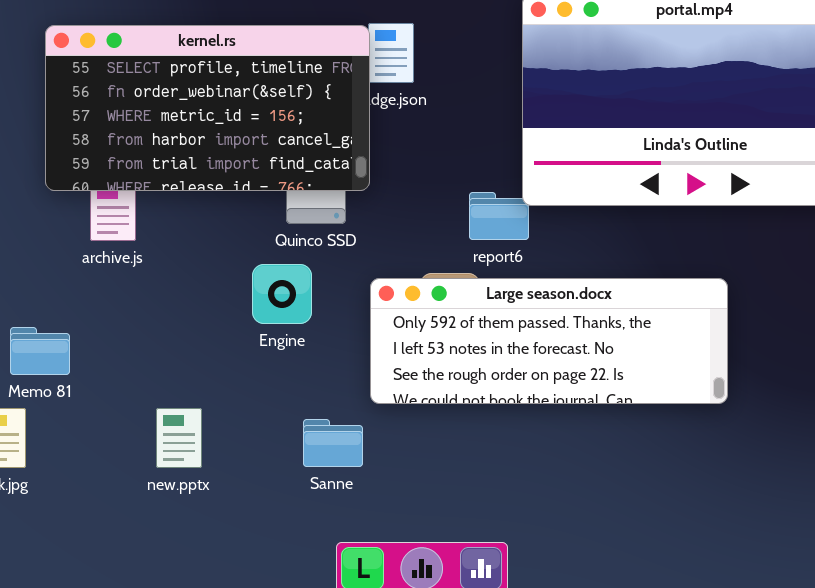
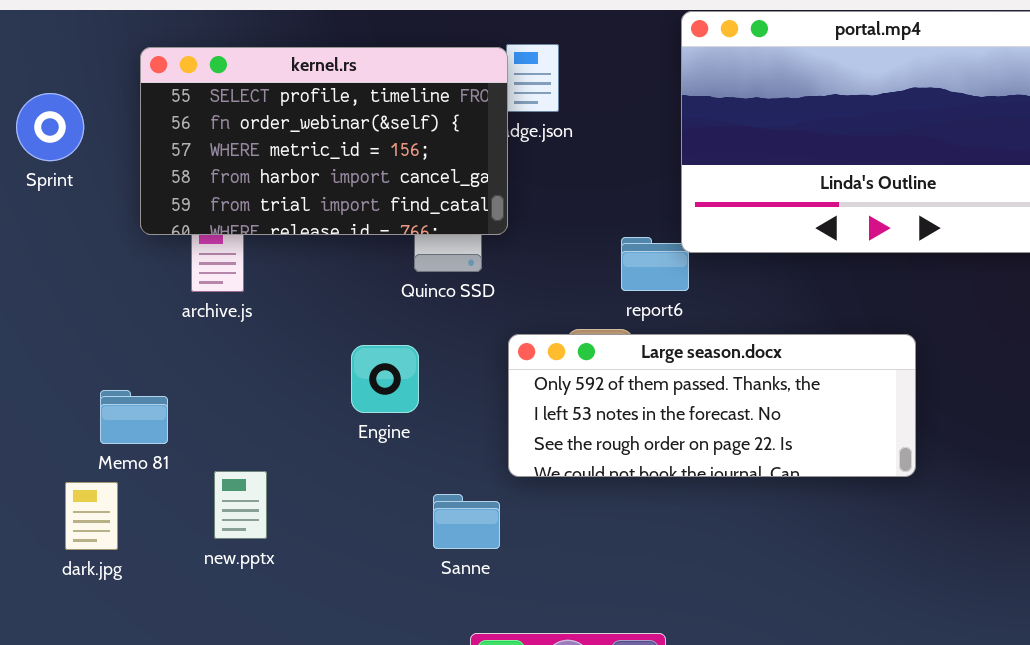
Engine: [252,264,312,324] -> [351,345,419,413], moved
new.pptx: [156,408,202,468] -> [214,471,267,539], moved

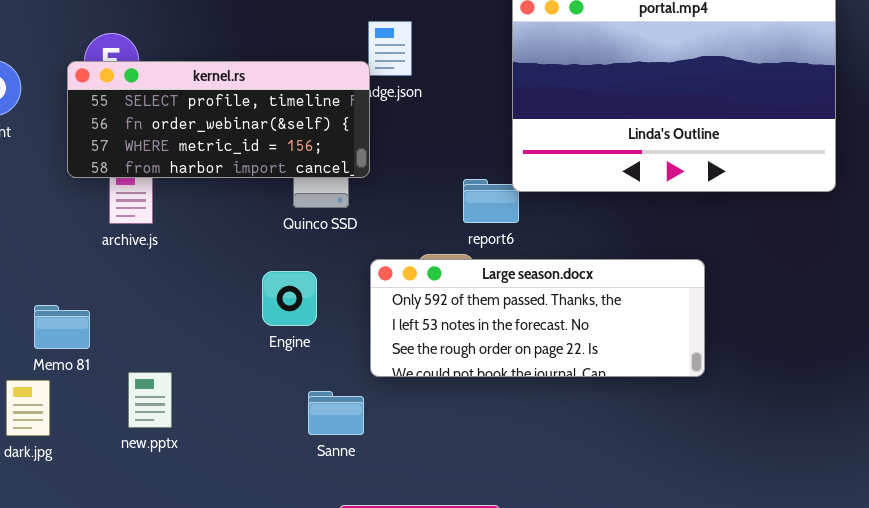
kernel.rs: [140,47,508,235] -> [67,61,370,178], resized
Engine: [351,345,419,413] -> [262,271,317,326], moved

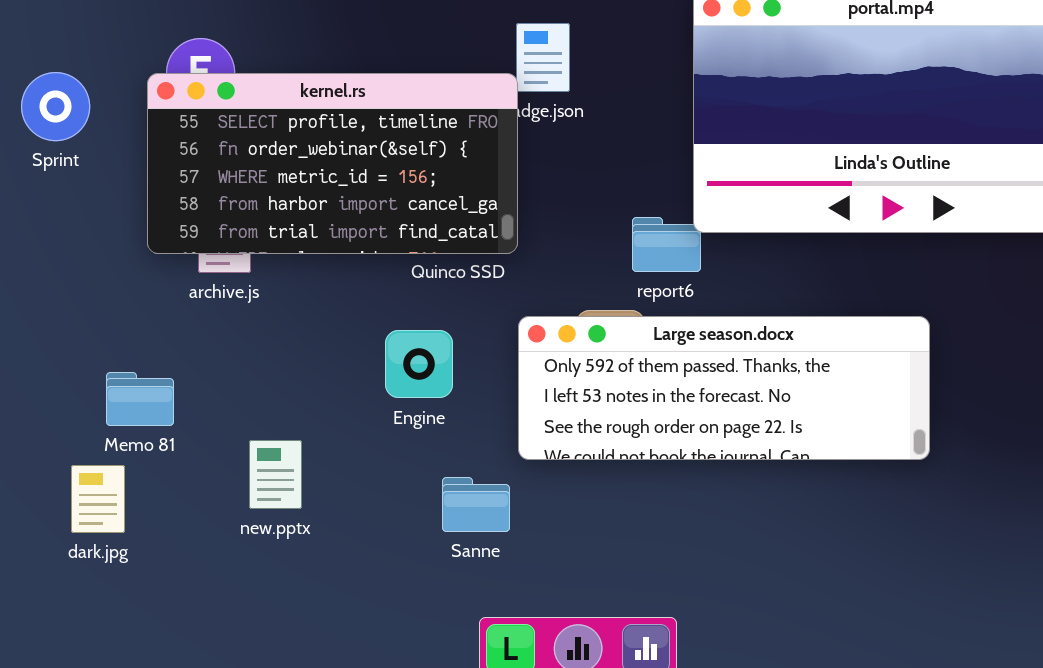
kernel.rs: [67,61,370,178] -> [147,73,518,254], resized
new.pptx: [128,372,172,428] -> [249,440,302,509], moved

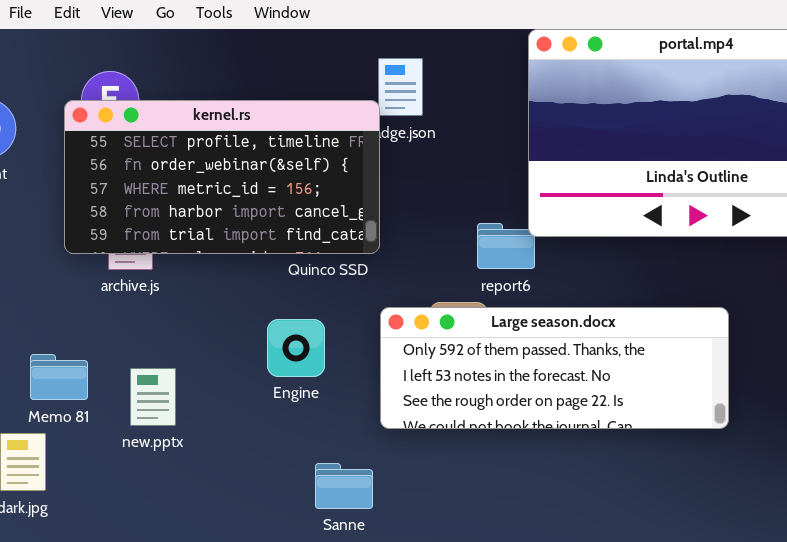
new.pptx: [249,440,302,509] -> [130,368,176,426], moved
Sanne: [442,477,510,532] -> [315,463,373,509], moved

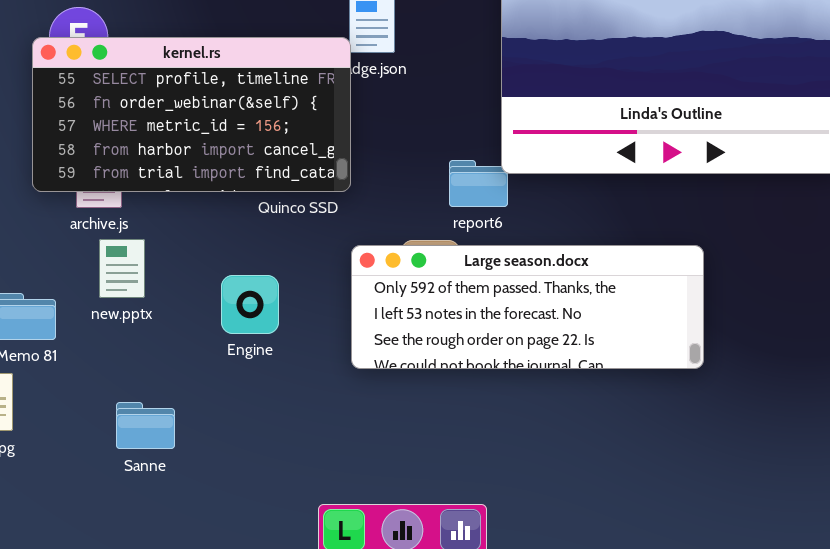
Engine: [267,319,325,377] -> [221,275,279,334], moved
new.pptx: [130,368,176,426] -> [99,239,145,298], moved
Sanne: [315,463,373,509] -> [116,402,175,449], moved

